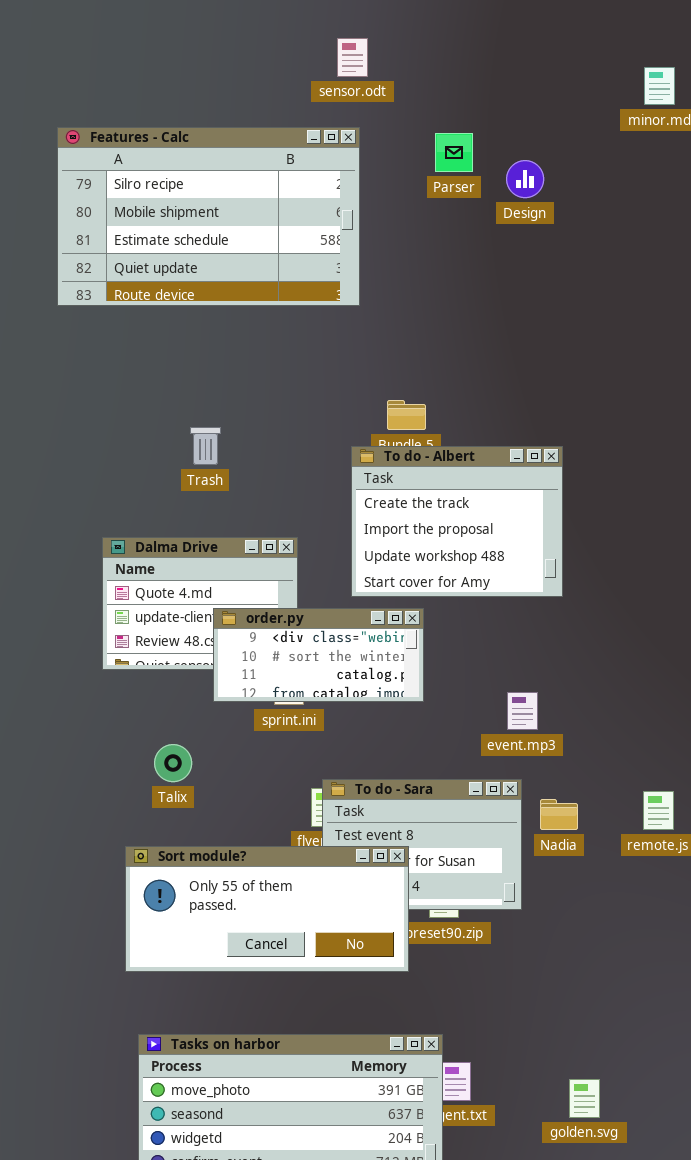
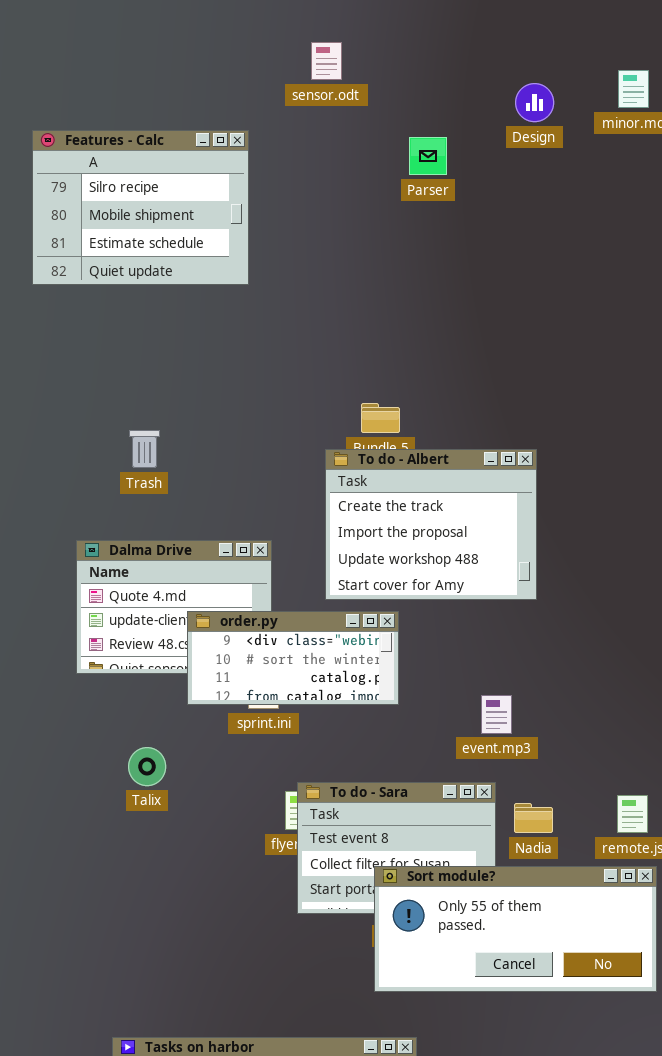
Features - Calc: [57,127,360,306] -> [32,130,249,285], resized
Design: [506,160,544,198] -> [515,83,554,122], moved
Trash: [190,427,221,465] -> [129,430,160,468], moved
Sort module?: [125,846,409,972] -> [374,866,657,992], moved

